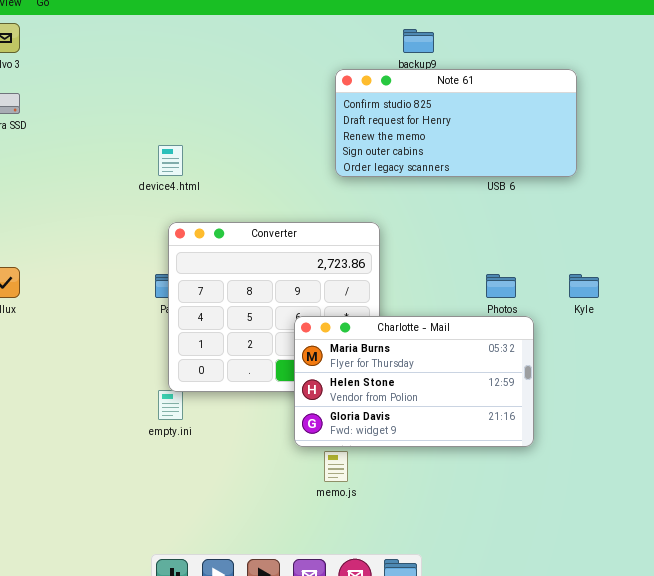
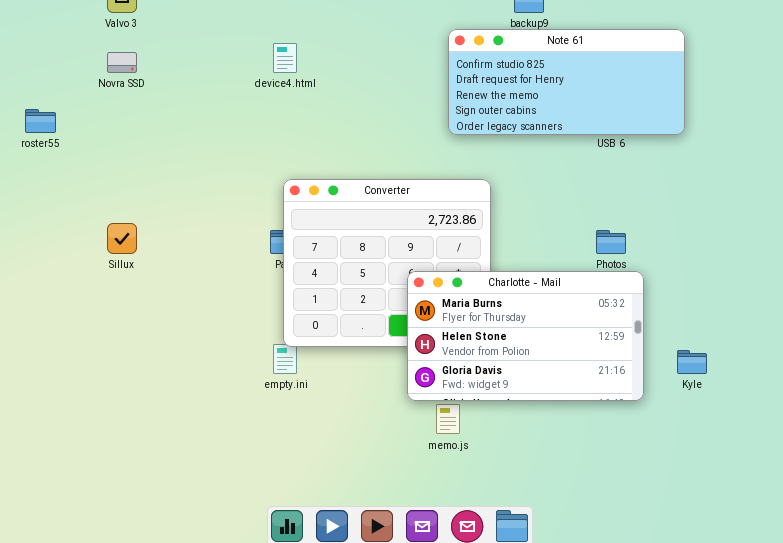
device4.html: [158,145,183,176] -> [273,43,297,73], moved
Kyle: [569,274,599,298] -> [677,350,707,374], moved

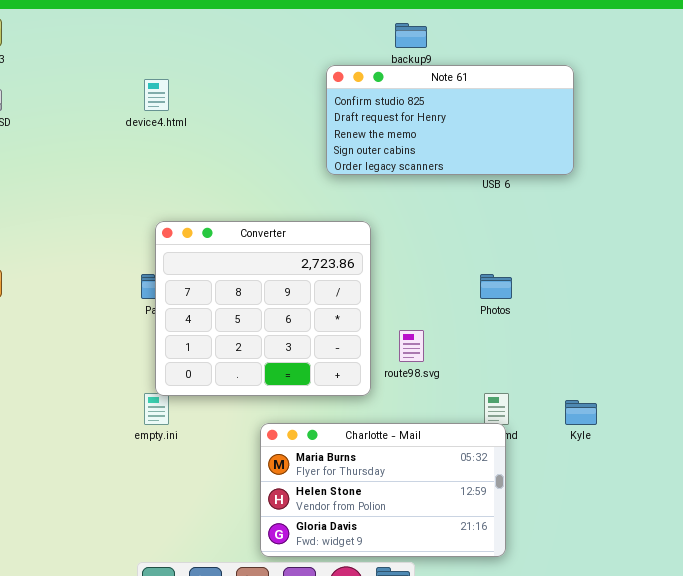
Charlotte - Mail: [407,271,644,401] -> [260,423,506,557], moved

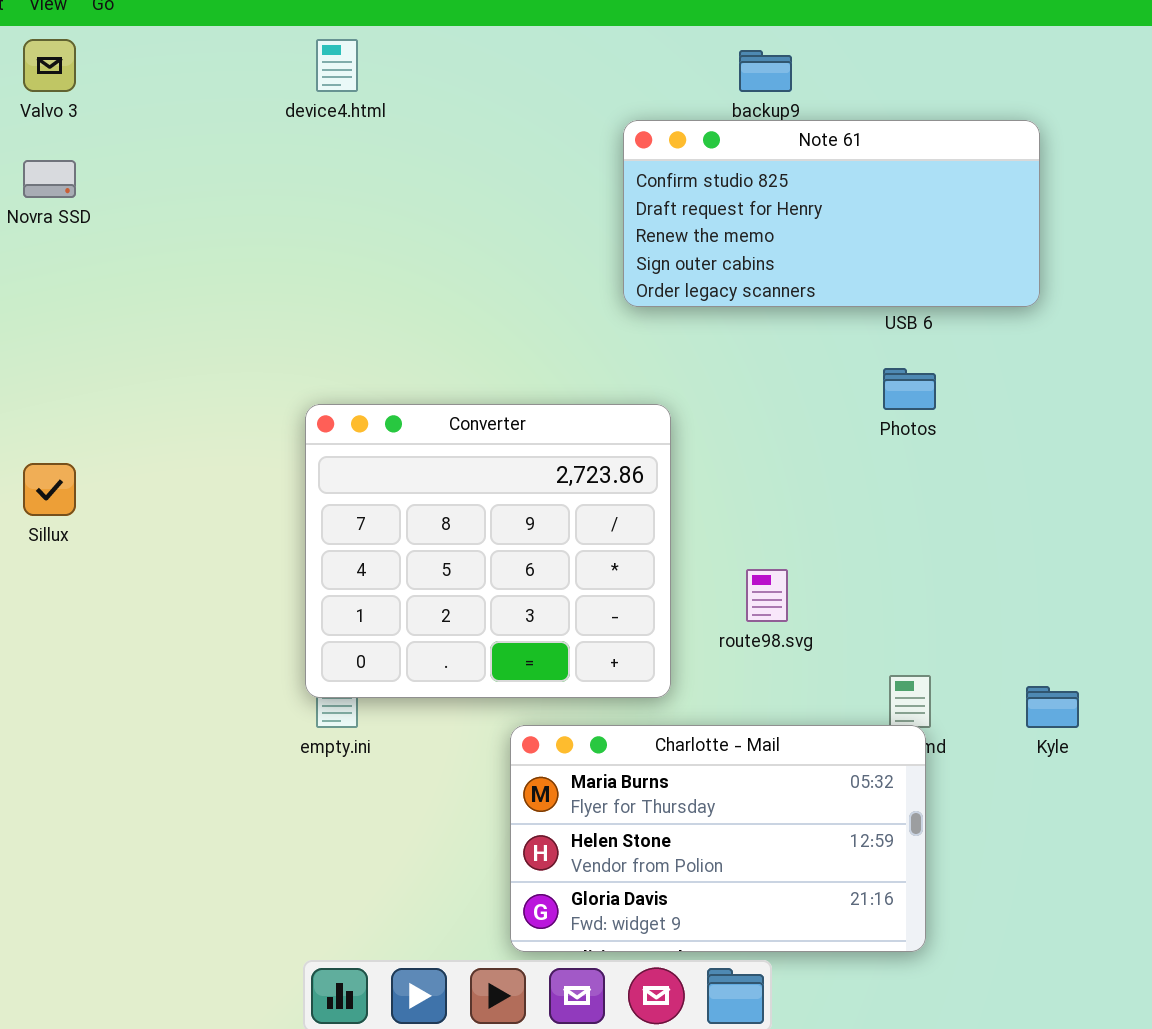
device4.html: [144,79,169,111] -> [316,39,358,92], moved
Converter: [155,221,371,396] -> [305,404,671,698], moved
Photos: [480,274,512,299] -> [883,368,936,410], moved

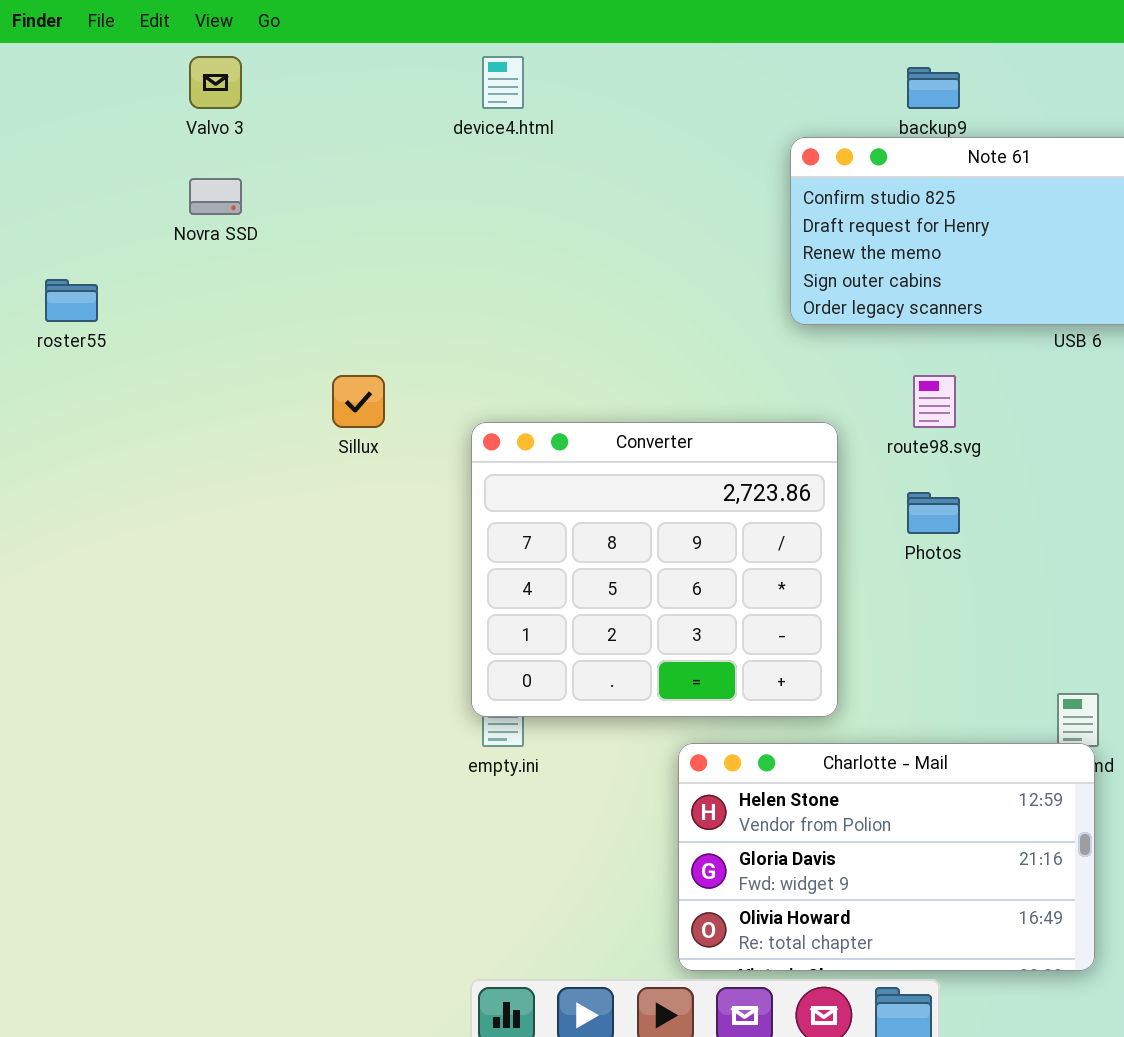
Photos: [883,368,936,410] -> [907,492,960,534], moved
Sillux: [23,463,76,516] -> [332,375,385,428], moved
route98.svg: [746,569,788,622] -> [913,375,956,428], moved
Charlotte - Mail: [510,725,926,952] -> [678,743,1095,971], scrolled down 1 row

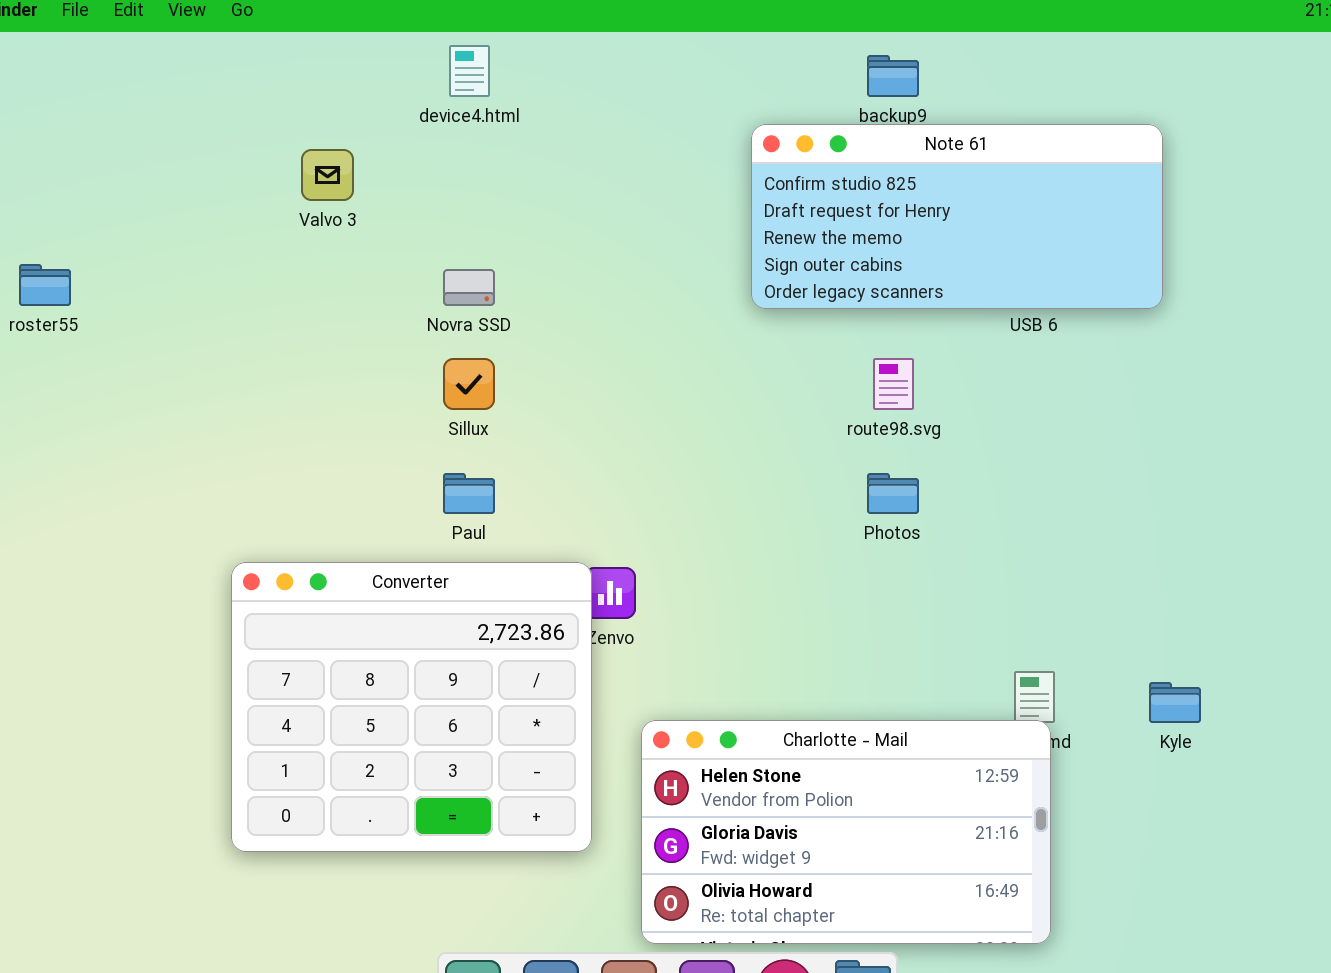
Valvo 3: [189,56,242,109] -> [301,149,354,201], moved
Novra SSD: [189,178,242,215] -> [443,269,495,306], moved
Sillux: [332,375,385,428] -> [443,358,495,410], moved
Converter: [471,422,838,717] -> [231,562,592,852], moved

